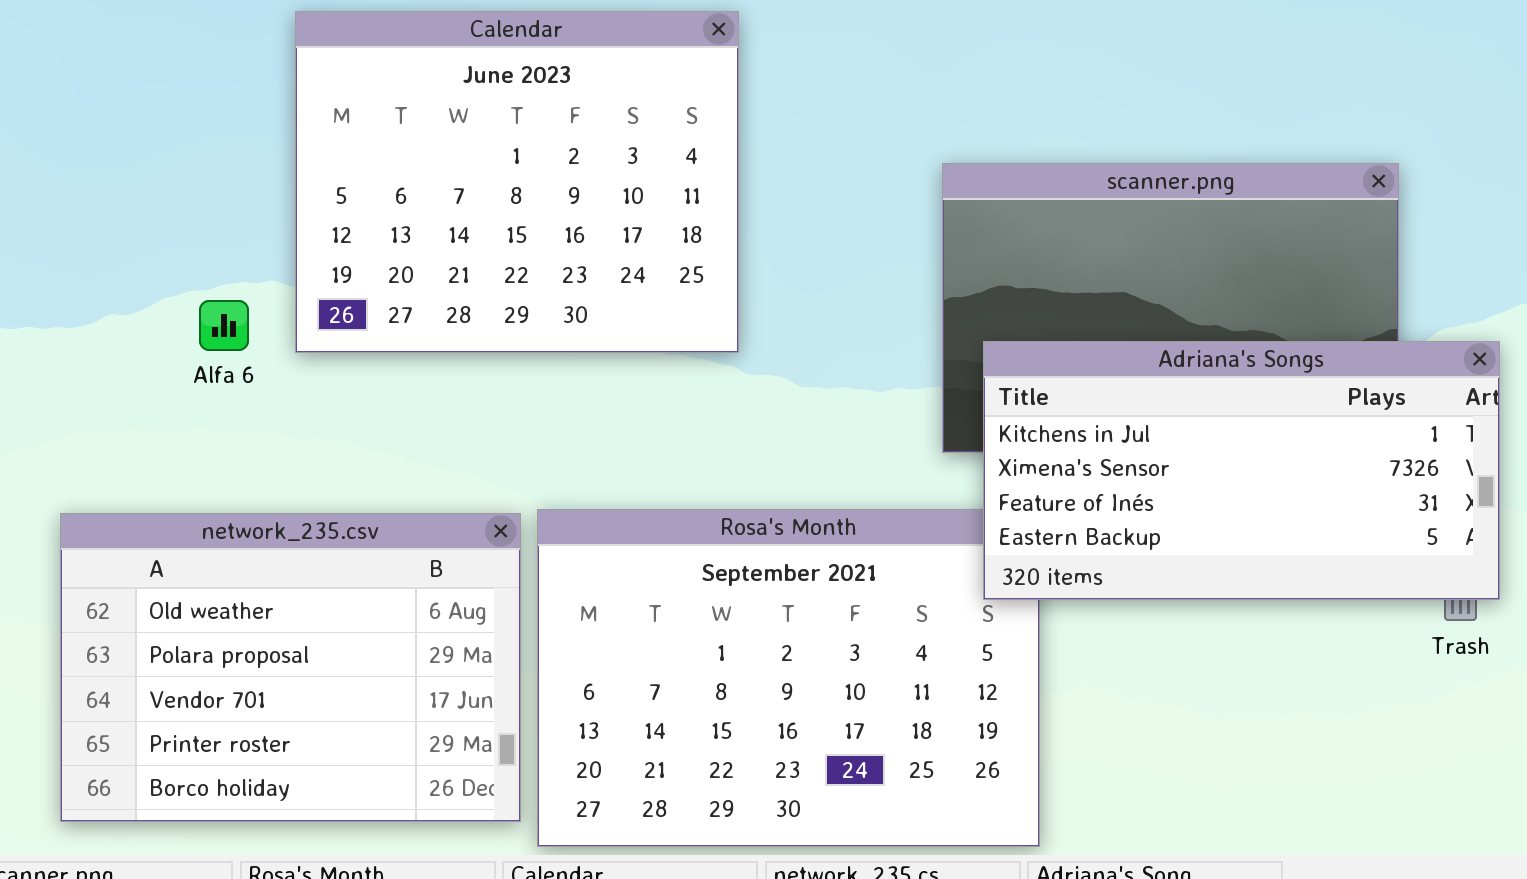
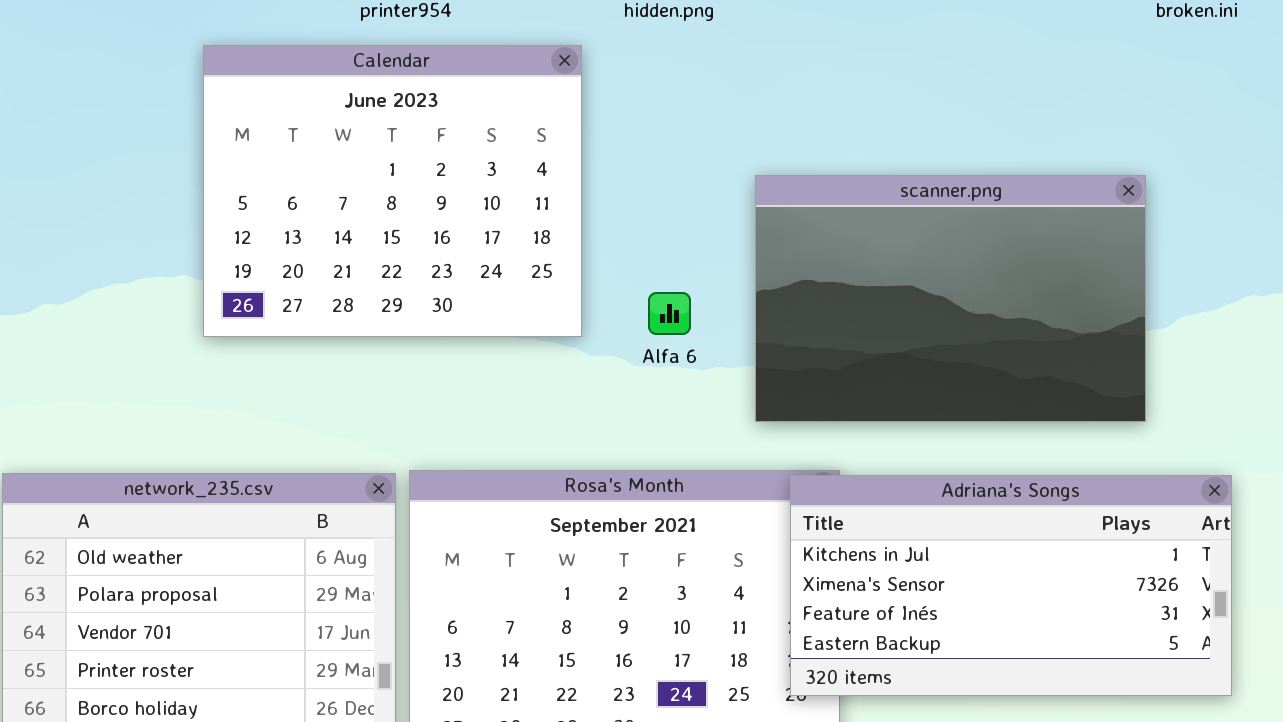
Alfa 6: [199,300,249,351] -> [648,292,691,335], moved
Adriana's Songs: [983,341,1500,600] -> [790,475,1232,696], moved

